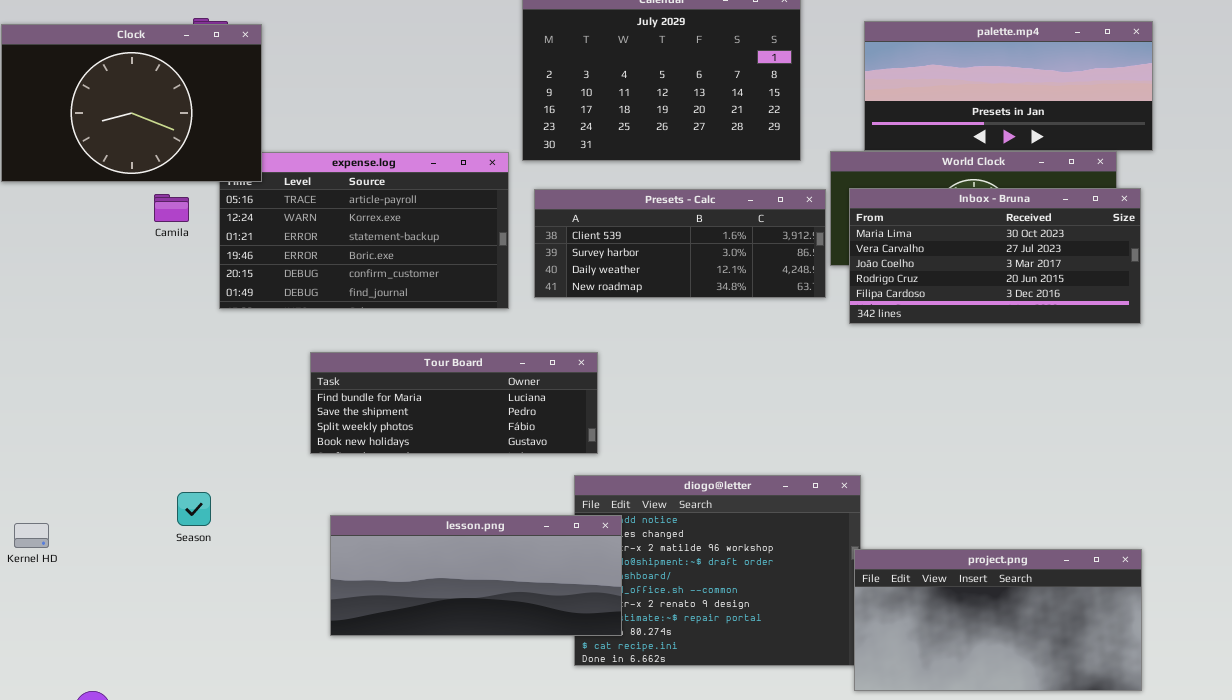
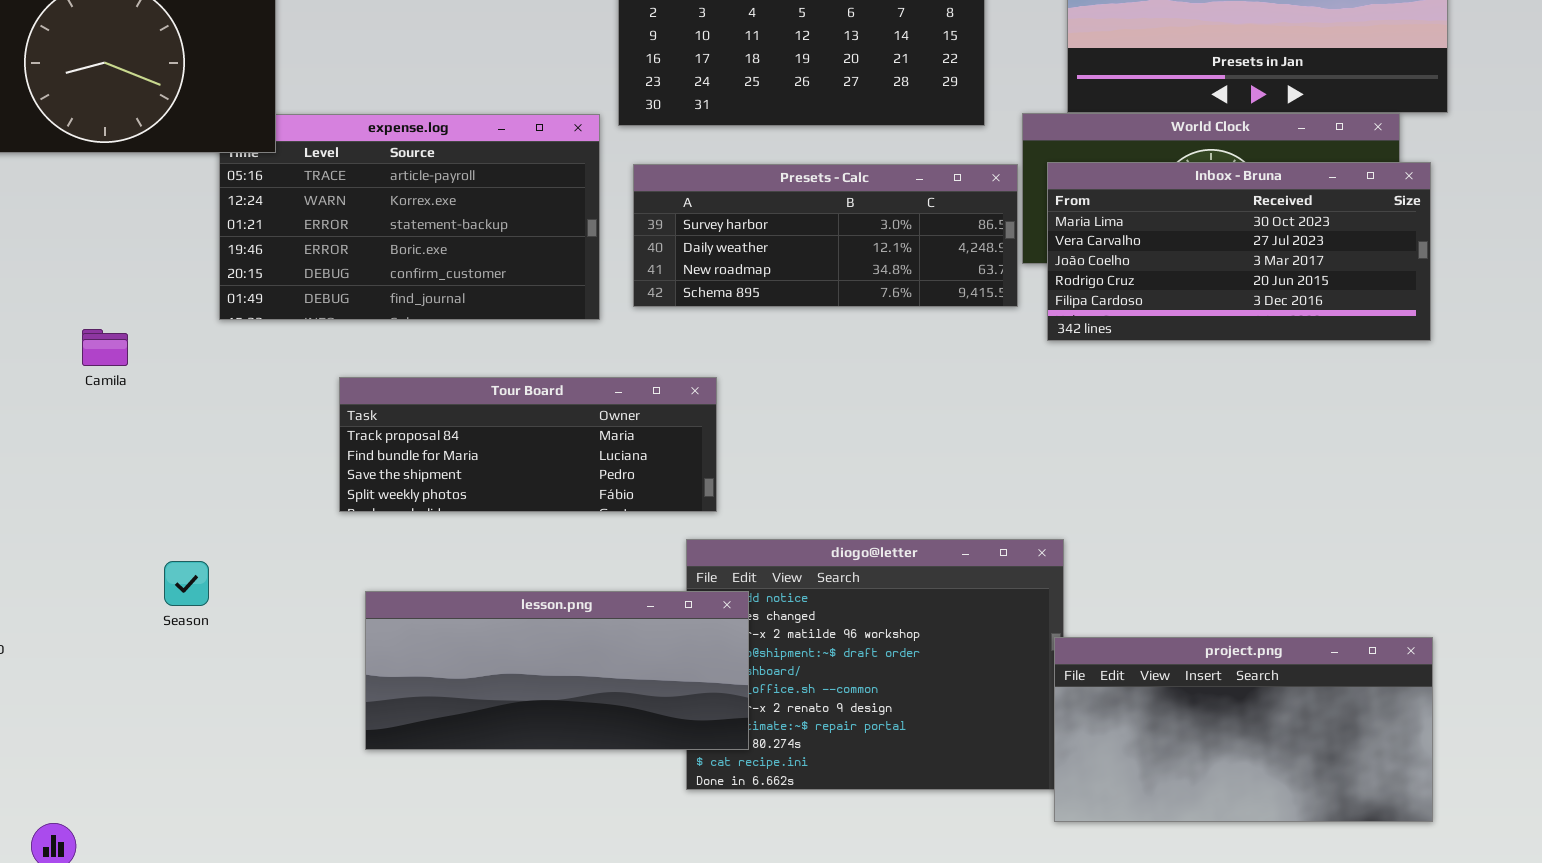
Presets - Calc: [534,189,826,298] -> [633,164,1018,307], scrolled down 1 row
Camila: [154,194,189,222] -> [82,329,128,366], moved
Tour Board: [310,352,598,454] -> [339,377,717,512], scrolled up 1 row

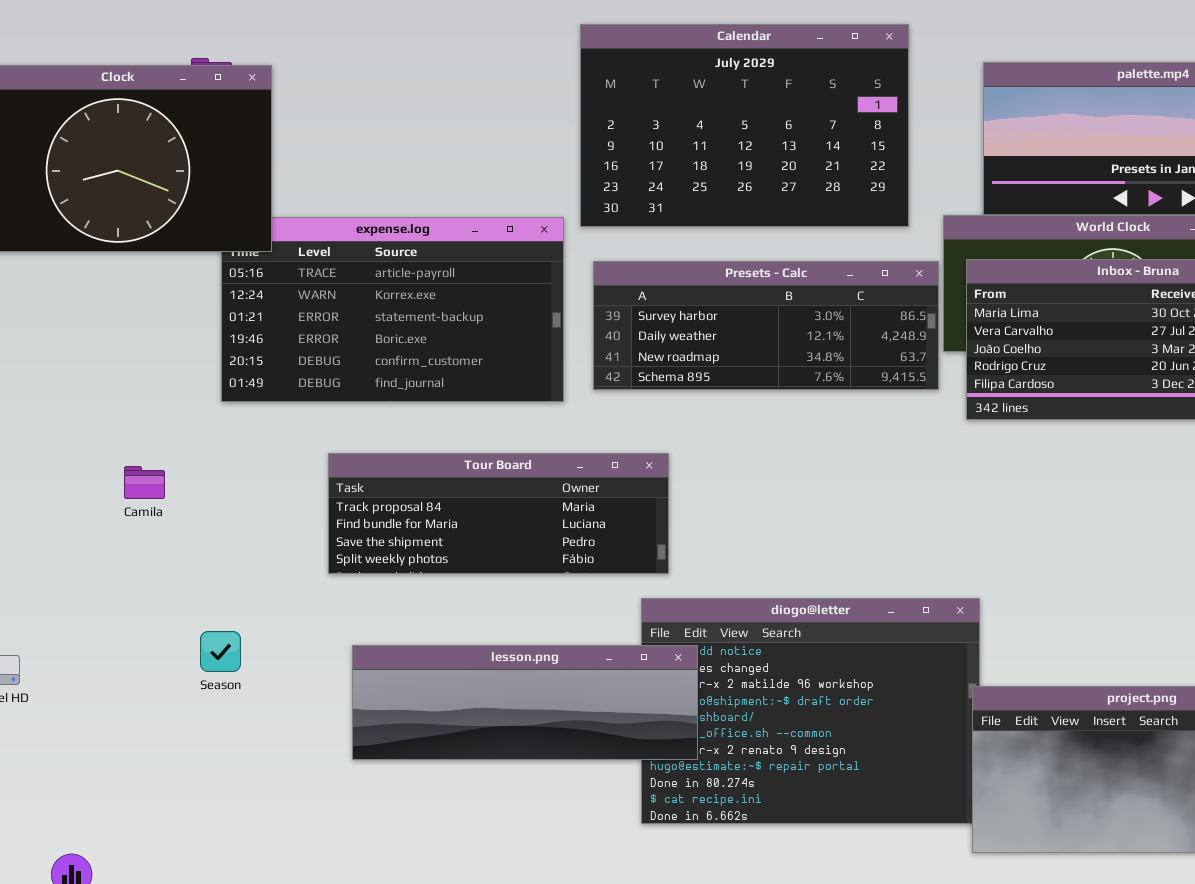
Camila: [82,329,128,366] -> [124,466,165,499], moved
Season: [164,561,209,606] -> [200,631,241,672], moved
lesson.png: [365,591,749,750] -> [352,645,698,760], resized

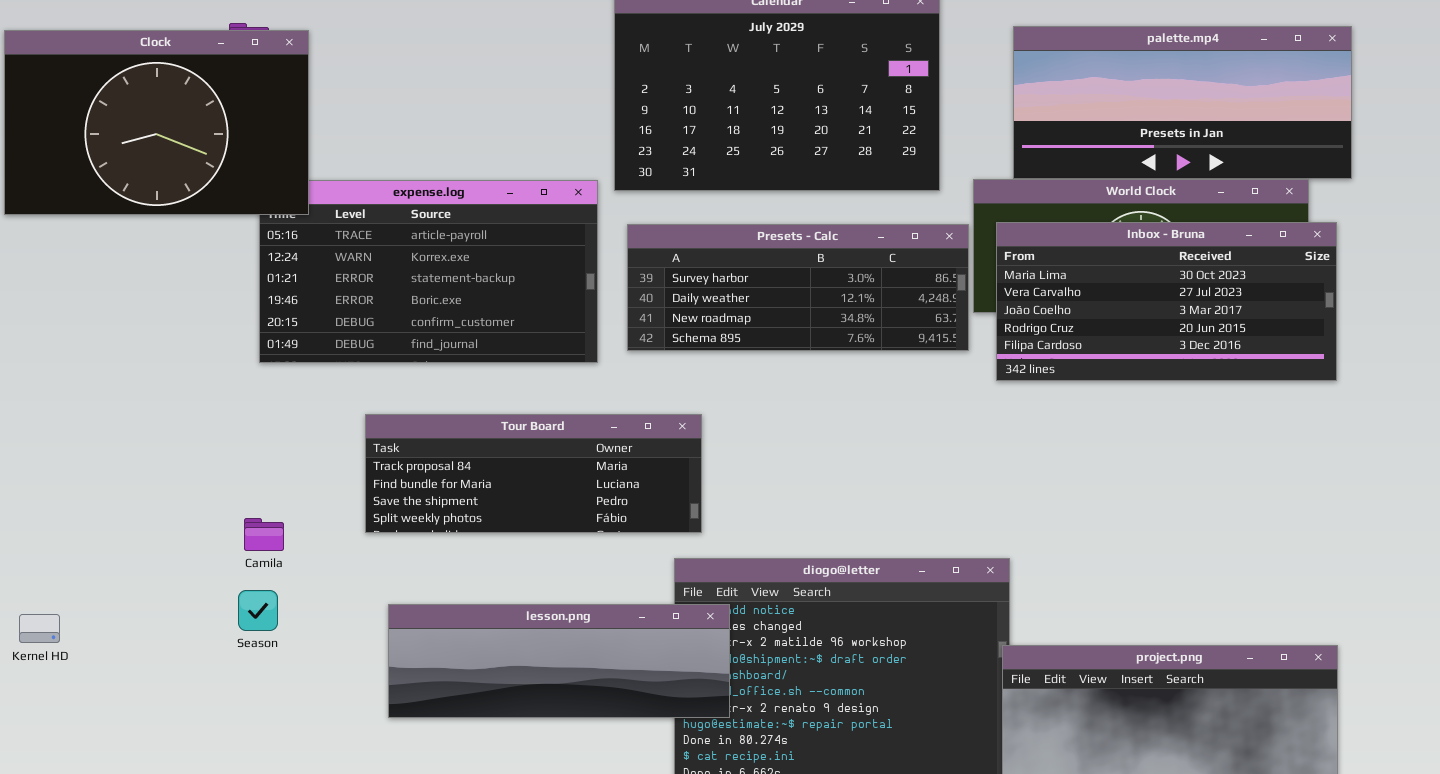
Camila: [124,466,165,499] -> [244,518,284,551], moved

